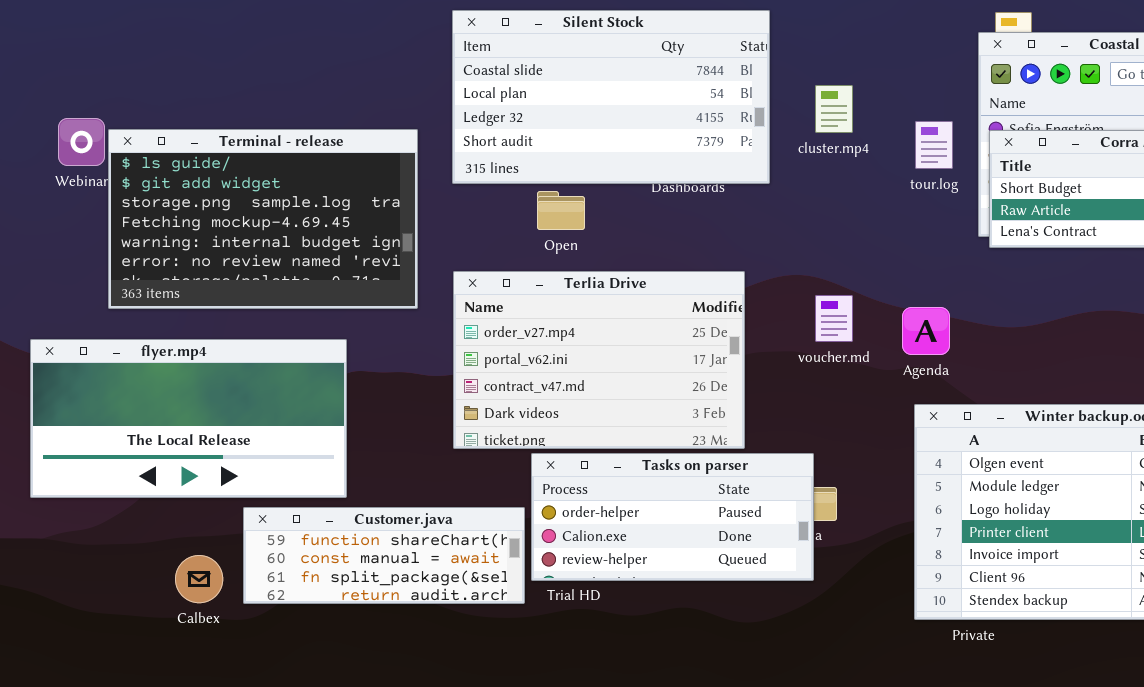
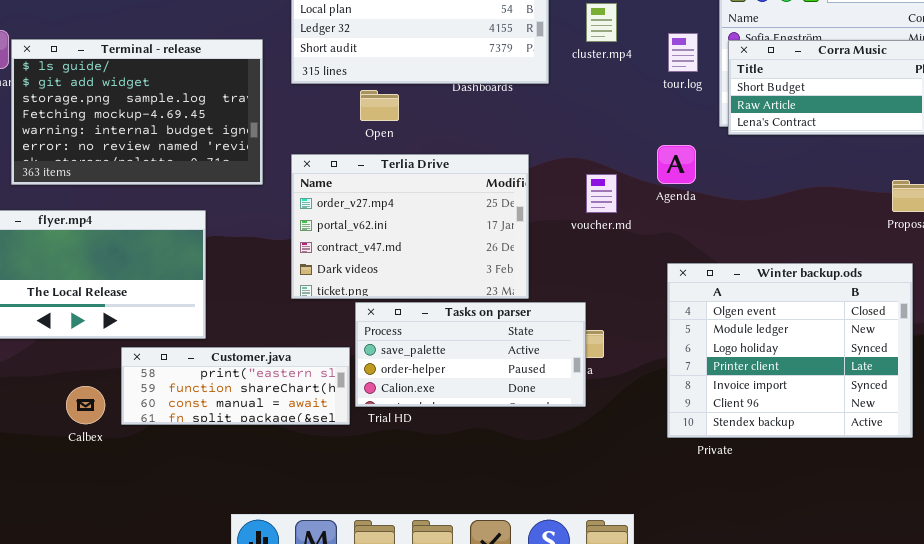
Agenda: [902,307,950,355] -> [657,145,696,184], moved
Tasks on parser: [531,453,814,581] -> [355,302,586,407], scrolled up 1 row
Customer.java: [243,507,525,604] -> [121,347,350,425], scrolled up 1 row

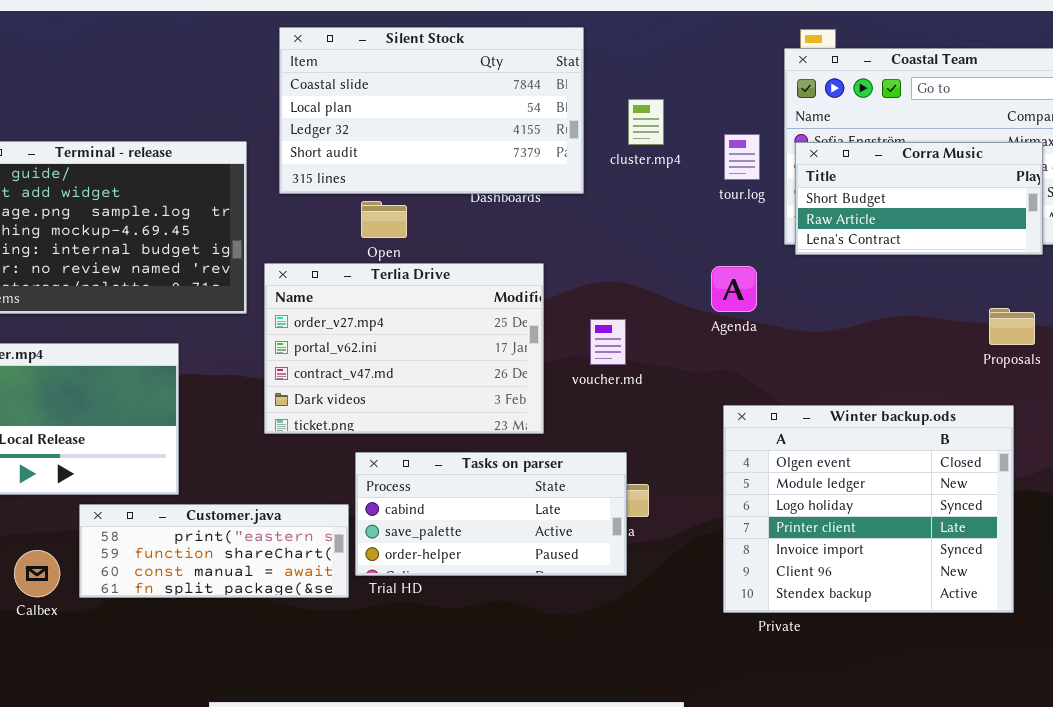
Terlia Drive: [291,154,529,299] -> [264,263,544,434], moved
voucher.md: [586,174,617,213] -> [590,319,626,365], moved
Tasks on parser: [355,302,586,407] -> [355,452,627,576], scrolled up 1 row

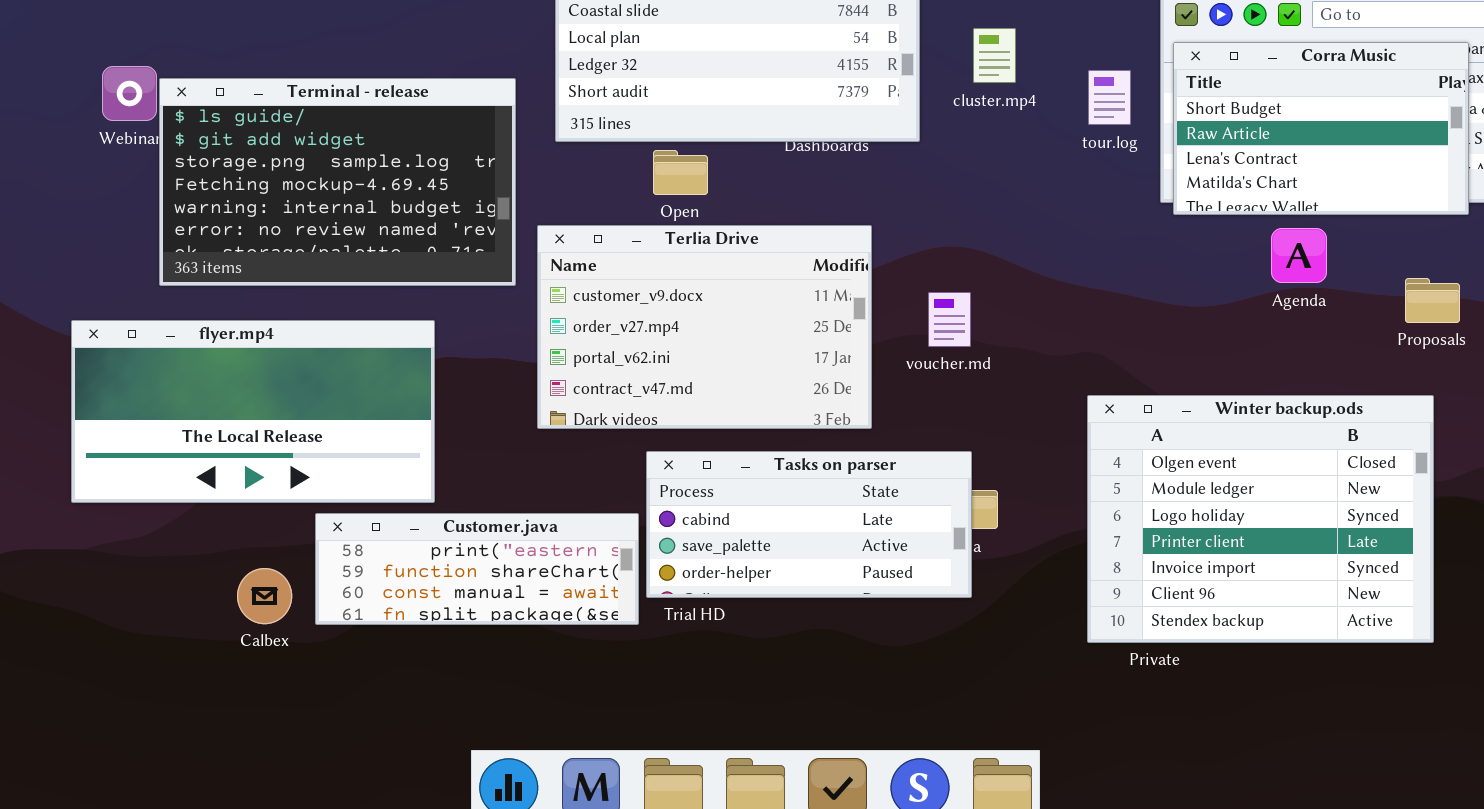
Corra Music: [795,142,1043,255] -> [1173,42,1469,215], resized
Terlia Drive: [264,263,544,434] -> [537,225,872,429], scrolled up 1 row
Agenda: [711,266,757,312] -> [1271,228,1327,283], moved

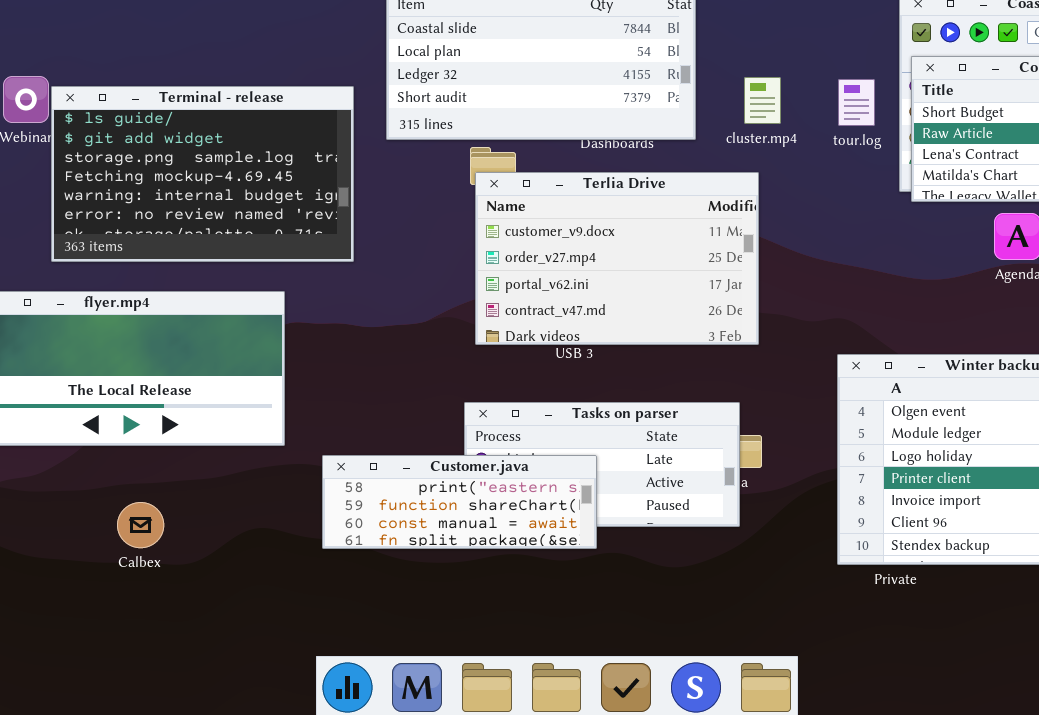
cluster.mp4: [973,28,1016,83] -> [744,77,781,124], moved
Terlia Drive: [537,225,872,429] -> [475,172,759,345], moved
Customer.java: [315,513,639,625] -> [322,455,597,549], moved

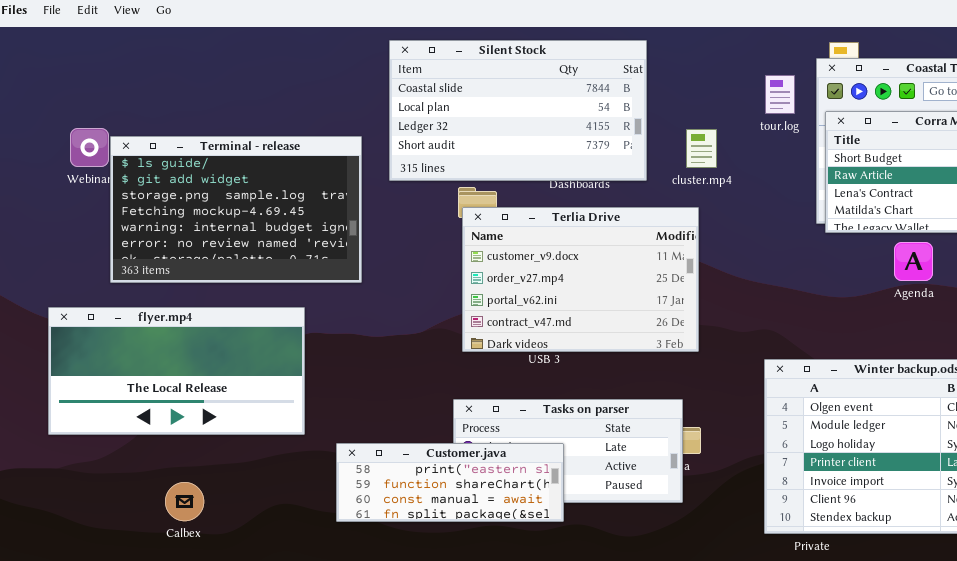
tour.log: [838,79,875,126] -> [765,75,795,114], moved

